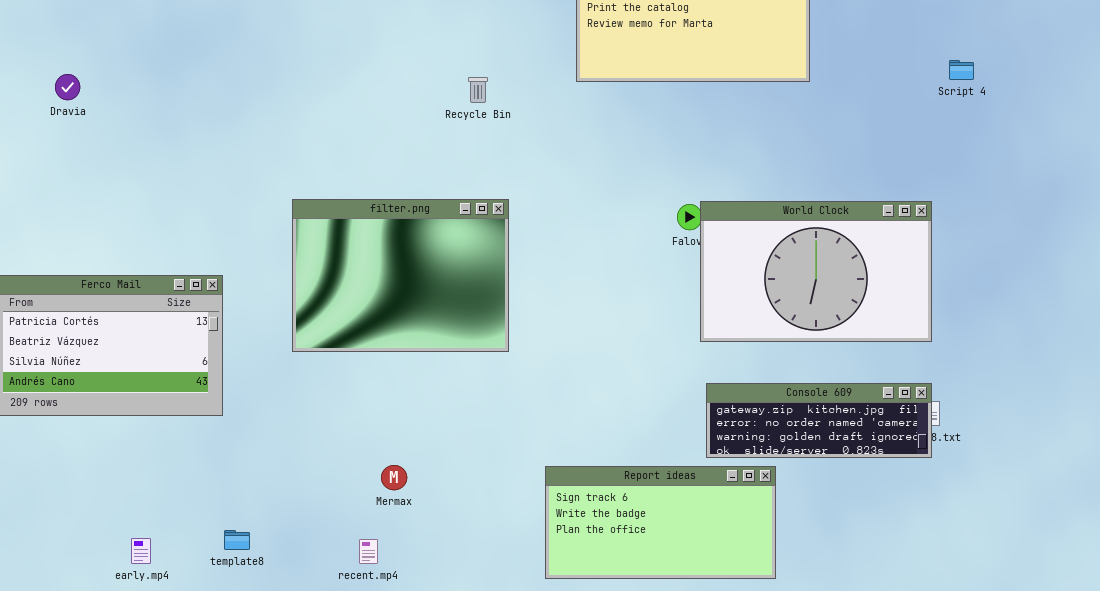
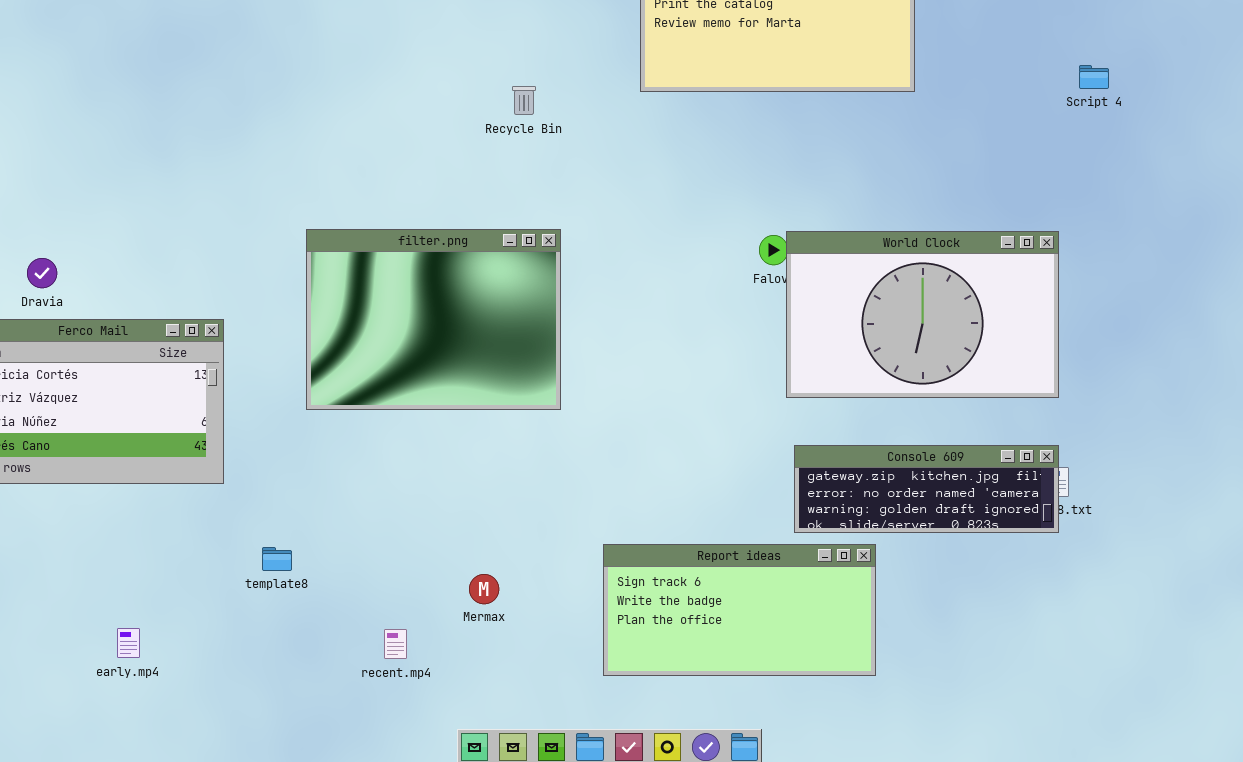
Dravia: [55,74,80,100] -> [27,258,57,288], moved
Mermax: [381,465,407,490] -> [469,574,499,604], moved
template8: [224,530,250,550] -> [262,547,292,571], moved

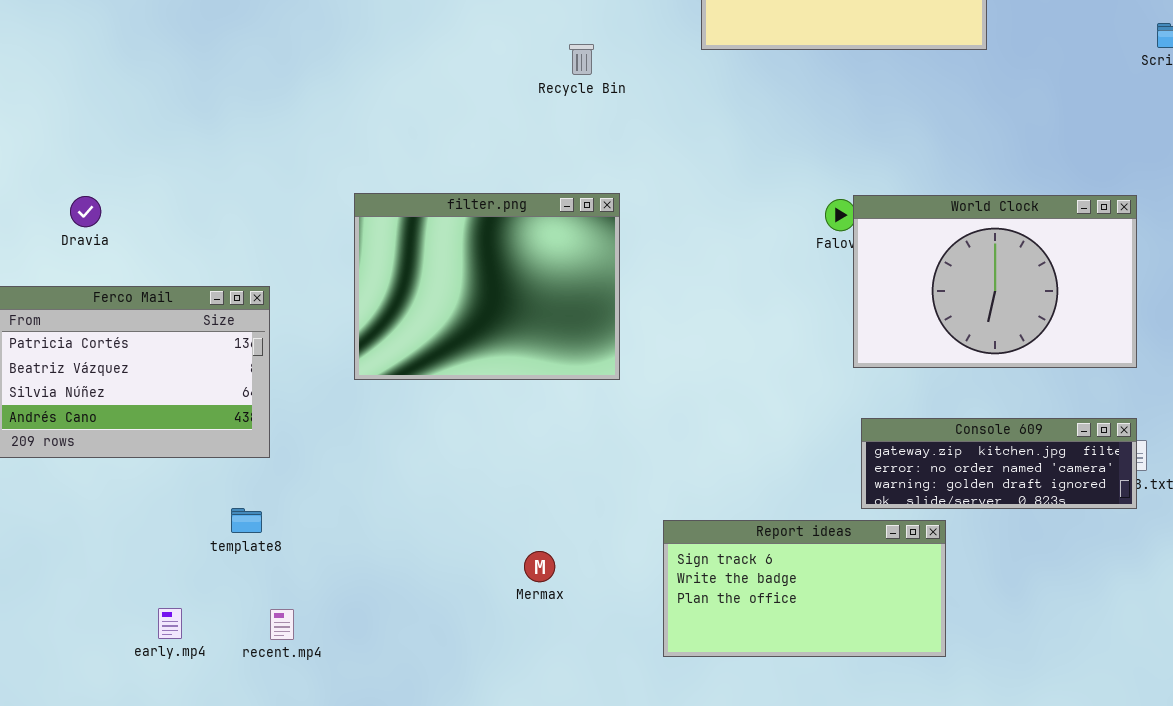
Dravia: [27,258,57,288] -> [70,196,101,227], moved
template8: [262,547,292,571] -> [231,508,262,533], moved
recent.mp4: [384,629,407,659] -> [270,609,294,640], moved

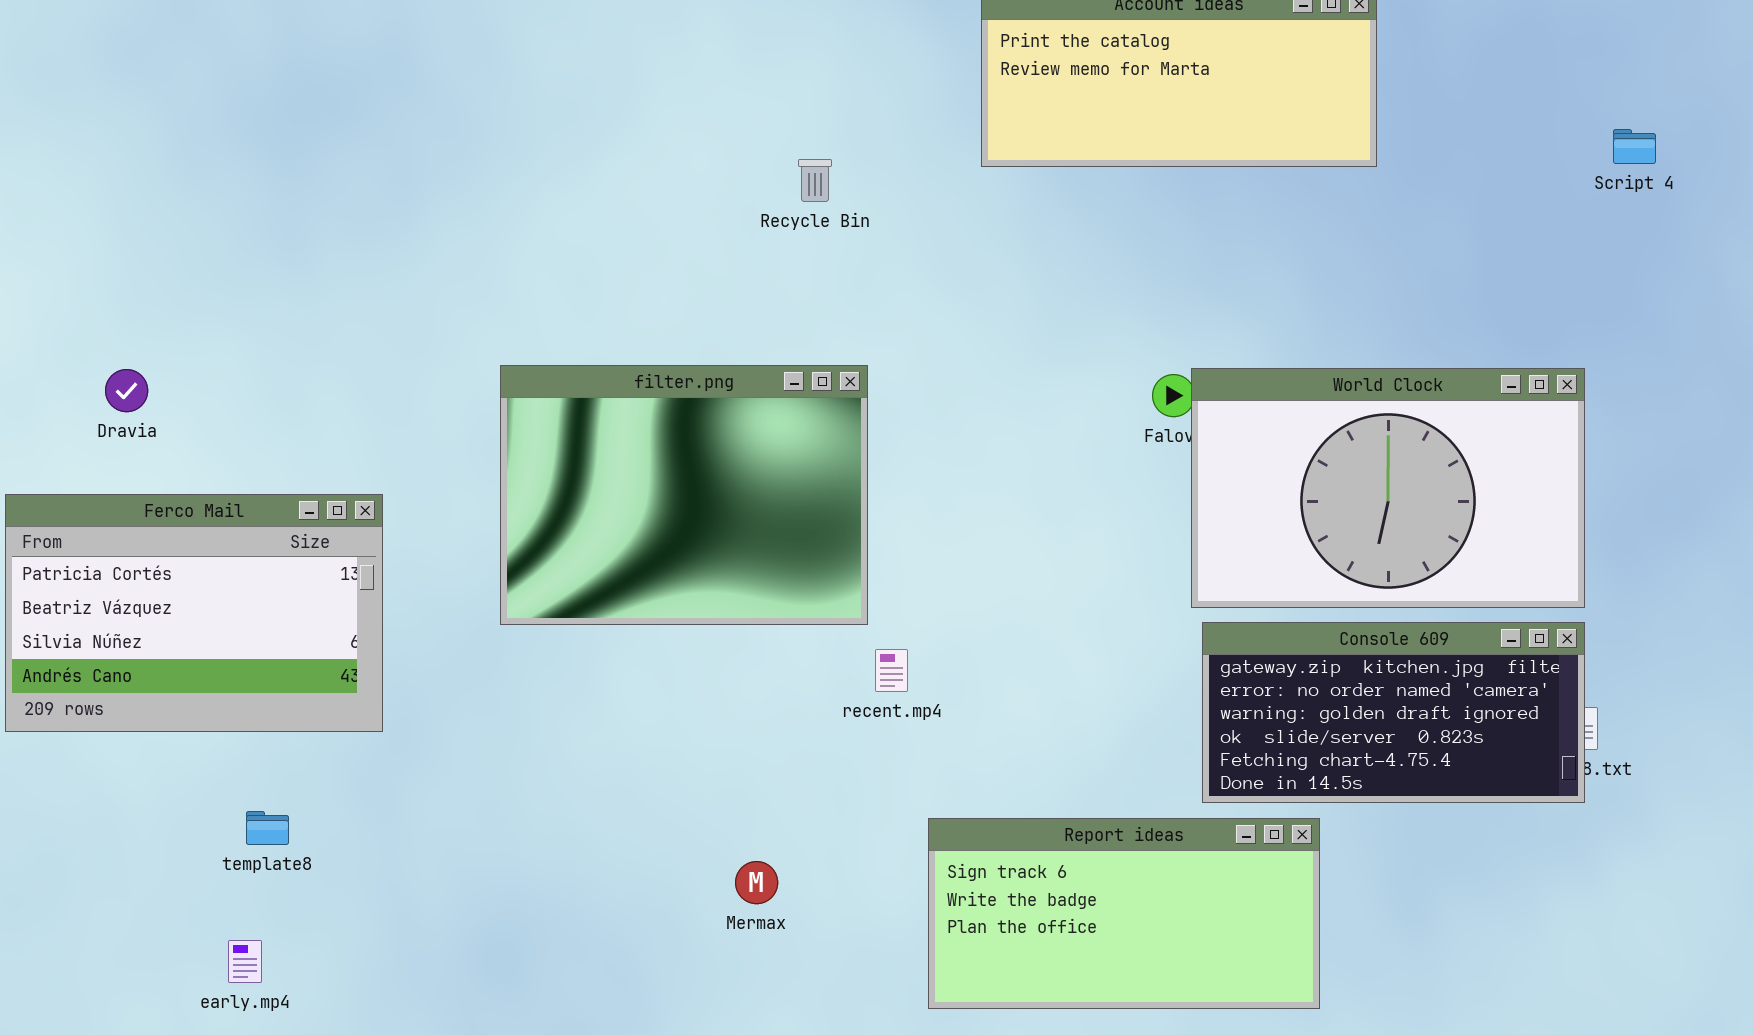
Console 609: [861,418,1137,509] -> [1202,622,1585,803], resized
template8: [231,508,262,533] -> [246,811,289,845], moved
recent.mp4: [270,609,294,640] -> [875,649,908,692], moved

